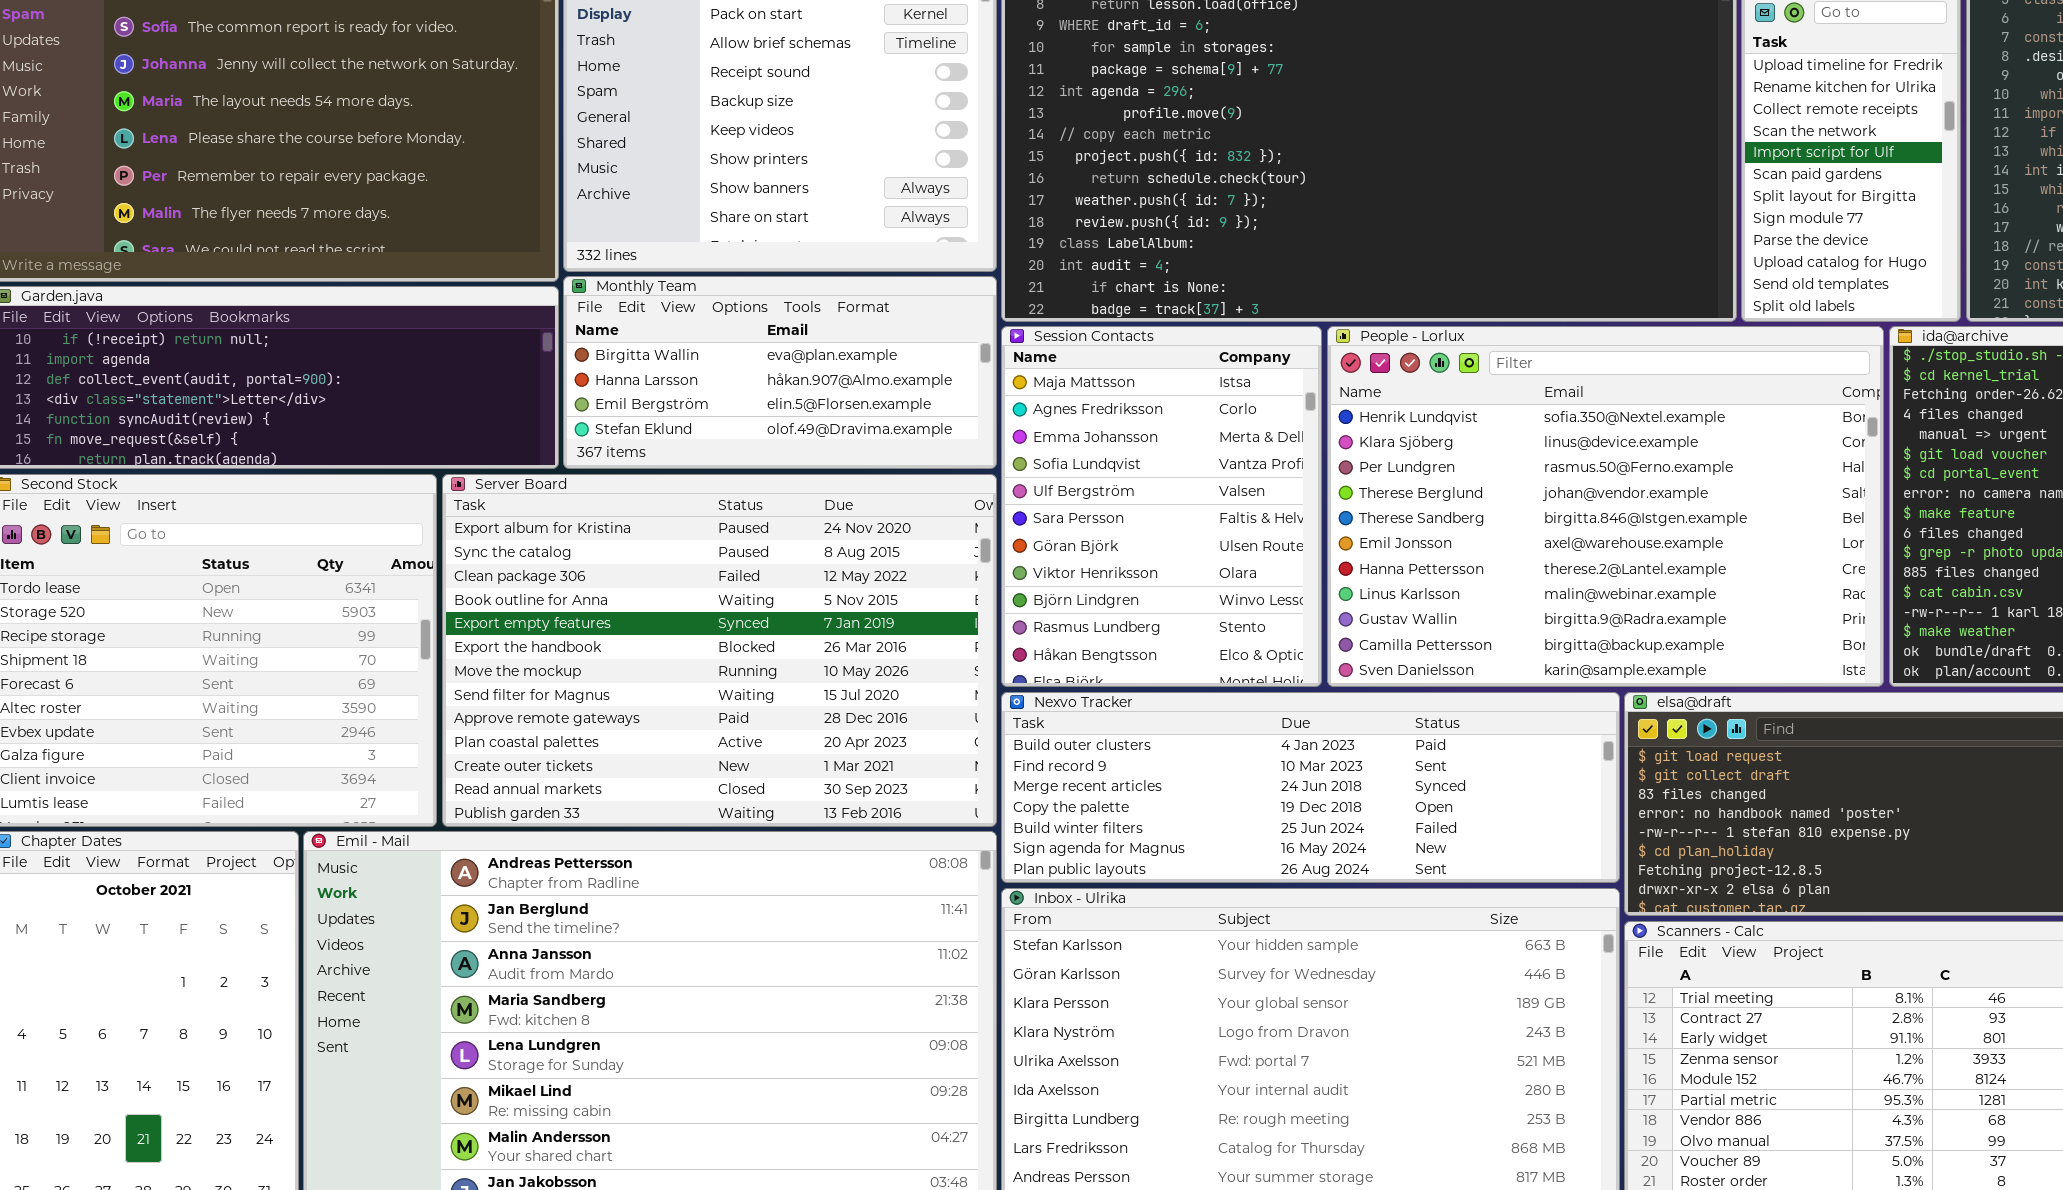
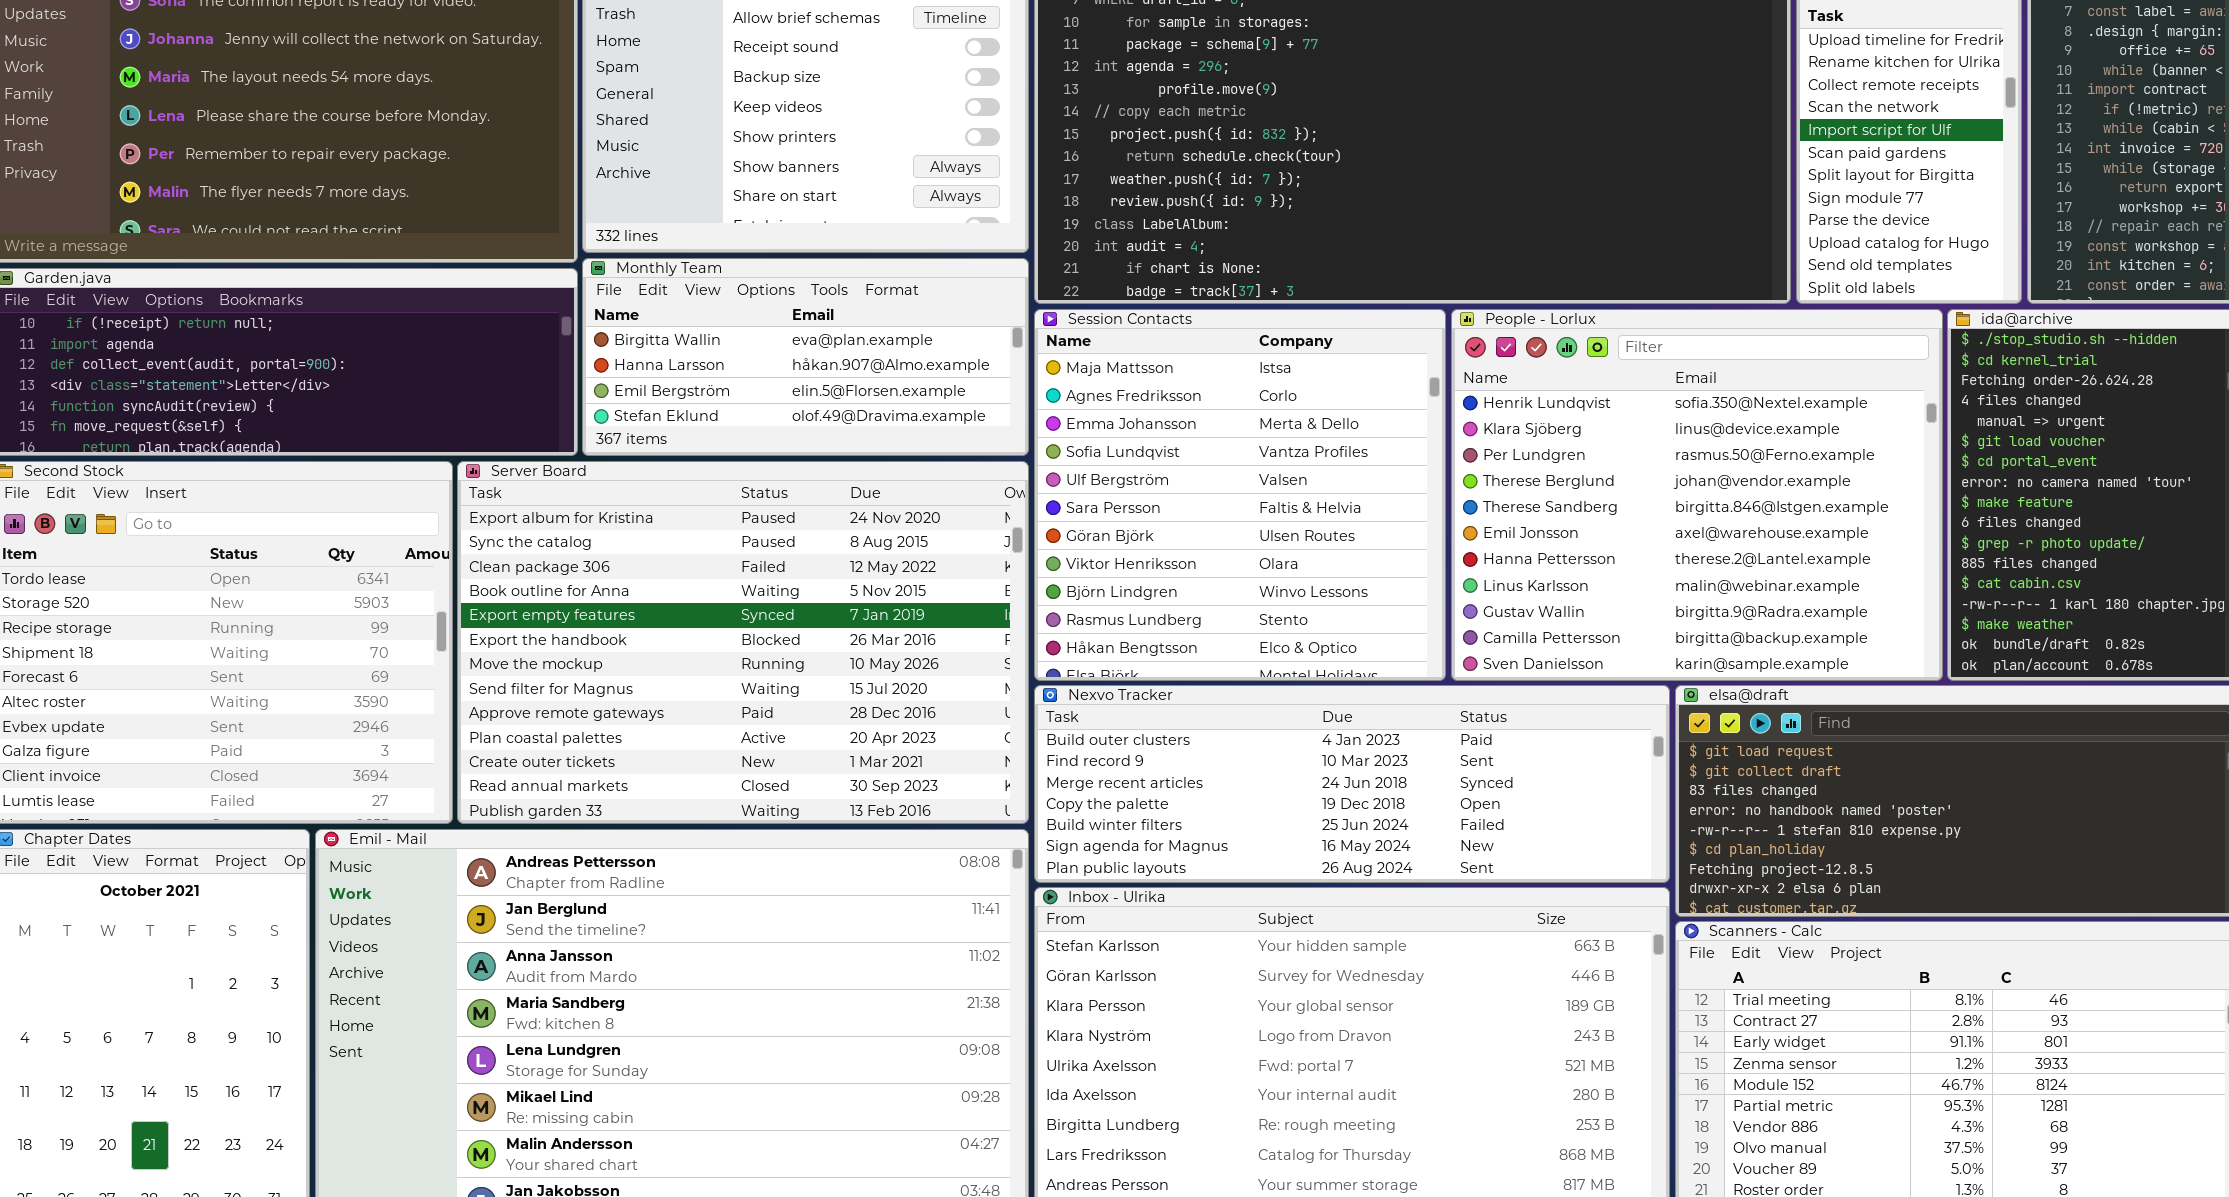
Session Contacts: [1001,326,1322,687] -> [1034,309,1446,681], resized
People - Lorlux: [1327,326,1884,687] -> [1451,309,1943,681], resized

